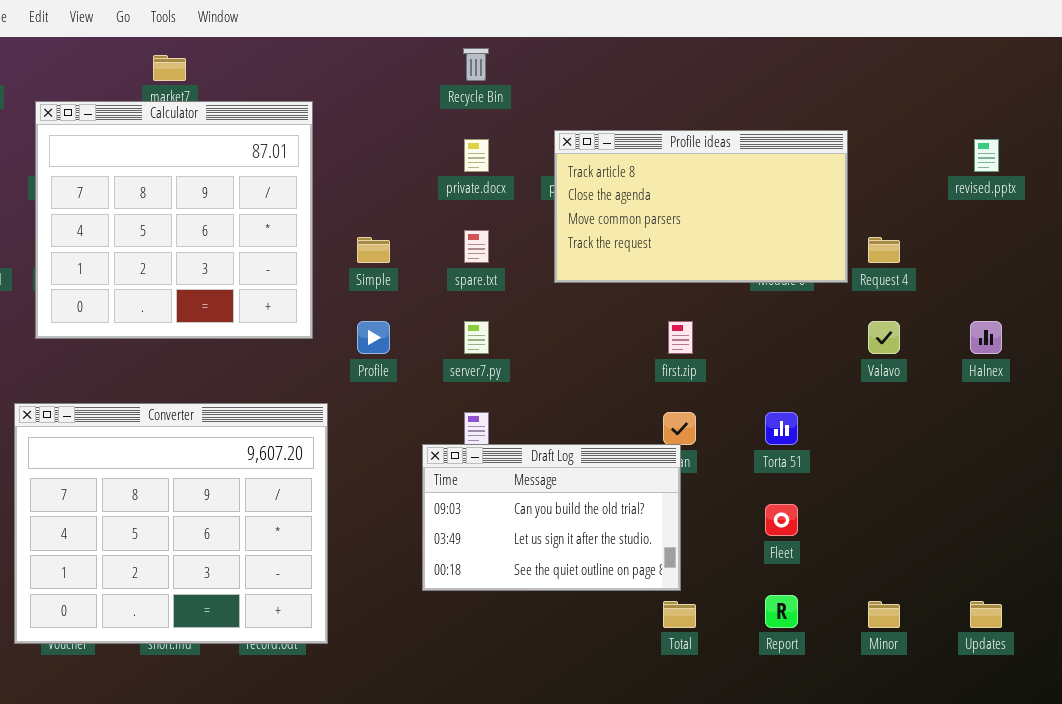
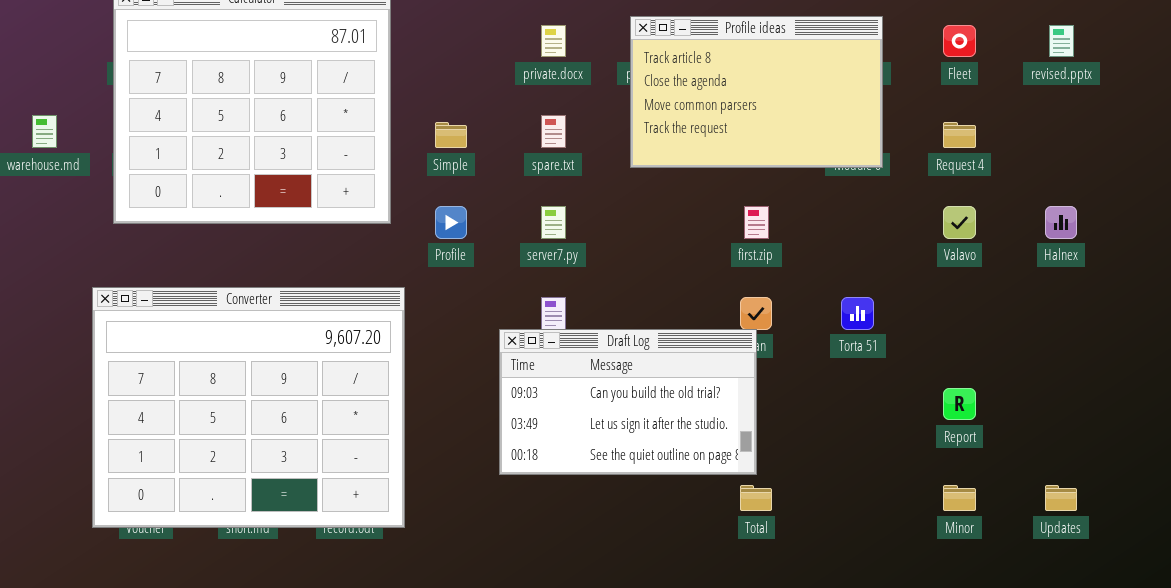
Profile ideas: [554,130,848,283] -> [630,16,883,168], resized
Fleet: [765,504,798,536] -> [943,25,976,57], moved
Report: [765,595,798,628] -> [943,388,976,420], moved

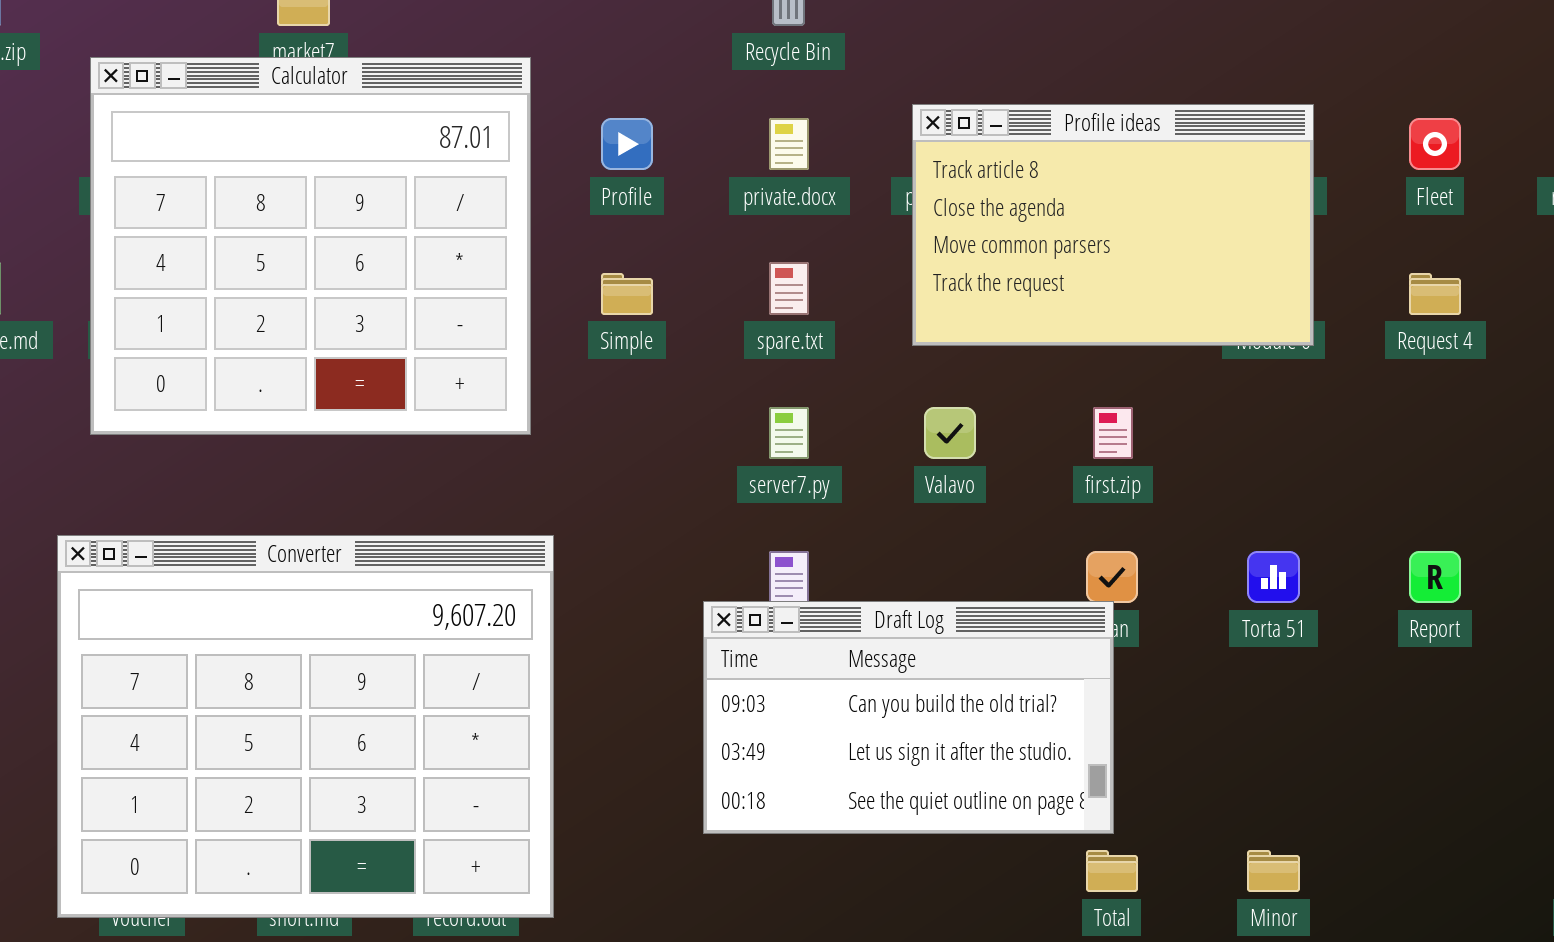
Profile: [435,206,467,239] -> [601,118,653,170], moved
Valavo: [943,206,976,239] -> [924,407,976,459], moved
Report: [943,388,976,420] -> [1409,551,1461,603], moved
Minor: [943,485,976,511] -> [1247,850,1300,892], moved

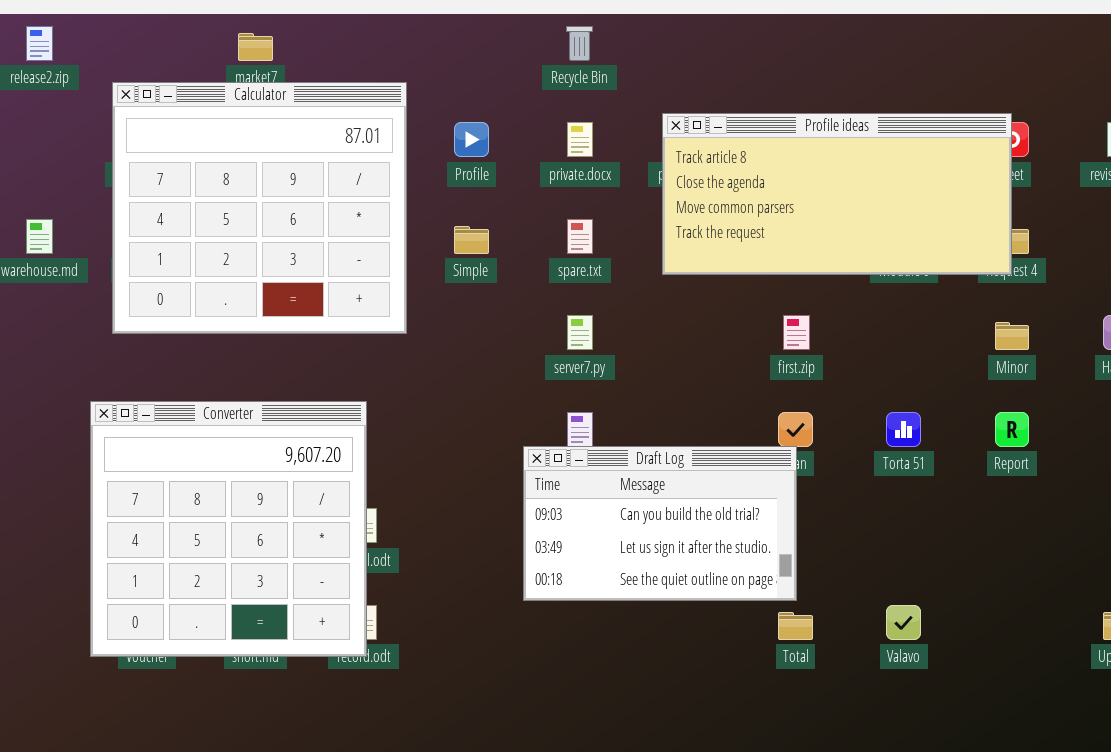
Profile ideas: [912,104,1314,346] -> [662,113,1012,275], resized
Valavo: [924,407,976,459] -> [886,605,921,640], moved
Converter: [57,535,554,918] -> [90,401,367,657], resized
Minor: [1247,850,1300,892] -> [995,322,1029,350], moved

